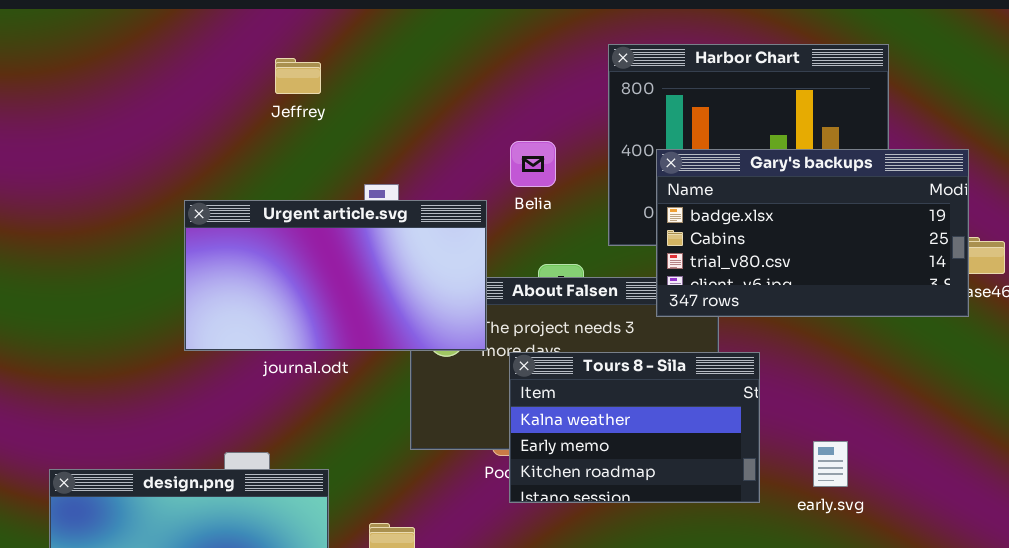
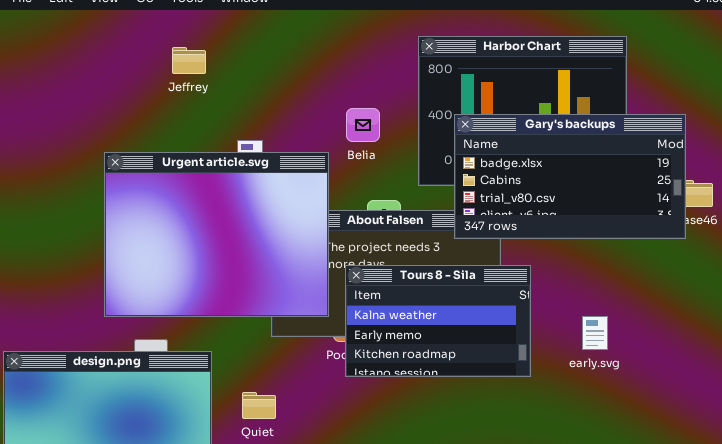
Urgent article.svg: [184,200,487,351] -> [104,152,329,317], resized
early.svg: [813,441,848,487] -> [582,316,608,350], moved

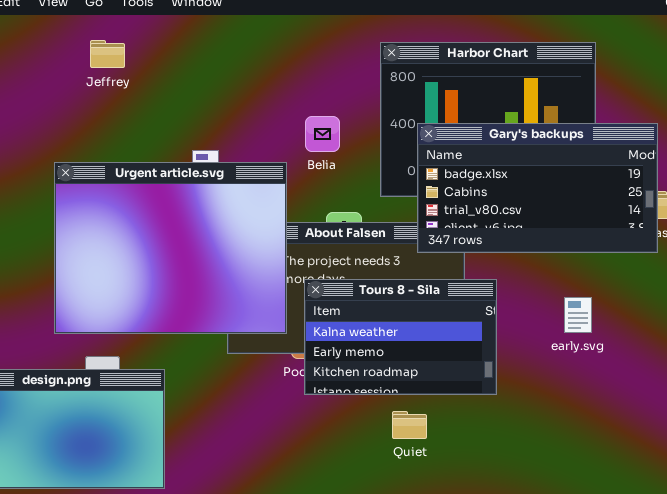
Jeffrey: [172,47,206,74] -> [90,40,125,68], moved
early.svg: [582,316,608,350] -> [564,297,592,333], moved
Quiet: [242,392,276,419] -> [392,411,427,439], moved

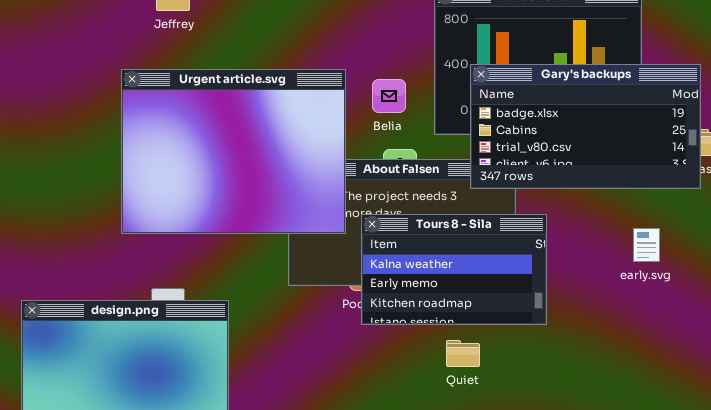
Belia: [305,116,340,152] -> [372,79,406,113], moved
Urgent article.svg: [54,162,287,334] -> [121,69,346,234], moved
early.svg: [564,297,592,333] -> [633,228,660,262], moved

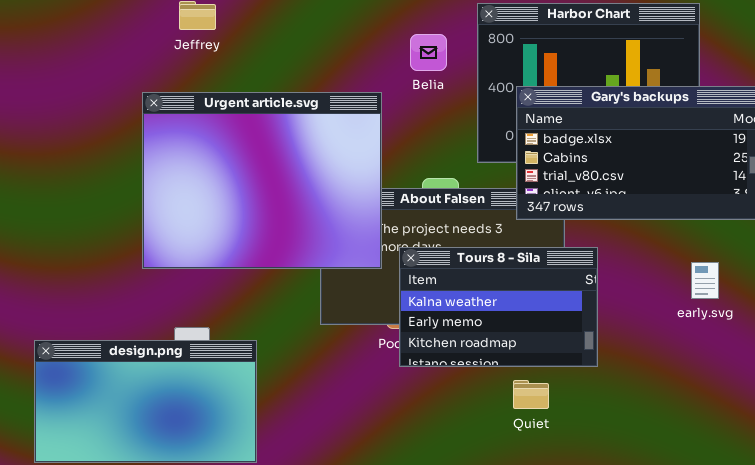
Belia: [372,79,406,113] -> [410,34,447,71], moved
Quiet: [446,340,480,367] -> [513,380,549,409], moved

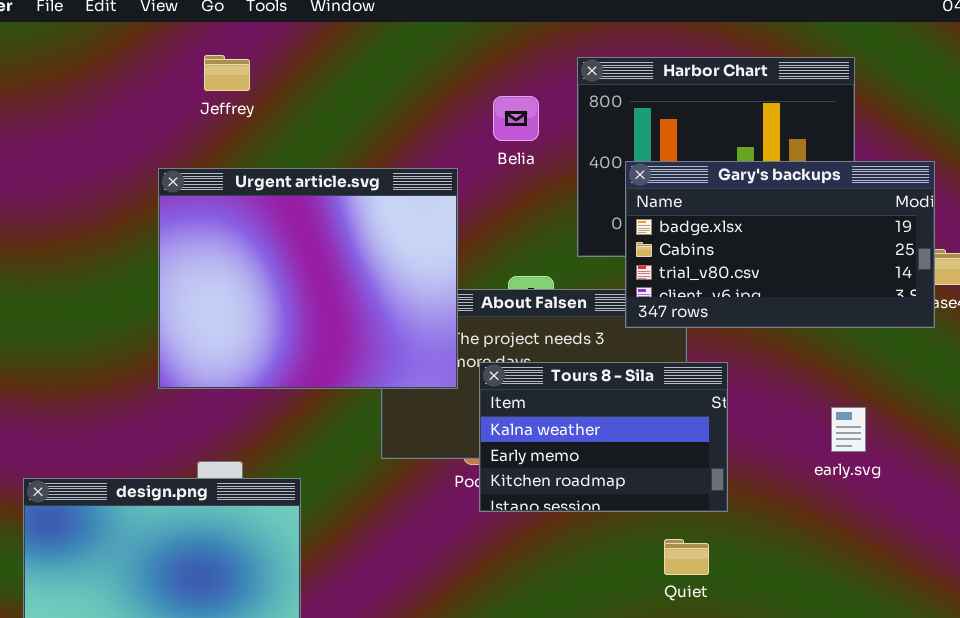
early.svg: [691,262,719,299] -> [831,407,866,452], moved
Quiet: [513,380,549,409] -> [664,539,709,575], moved

